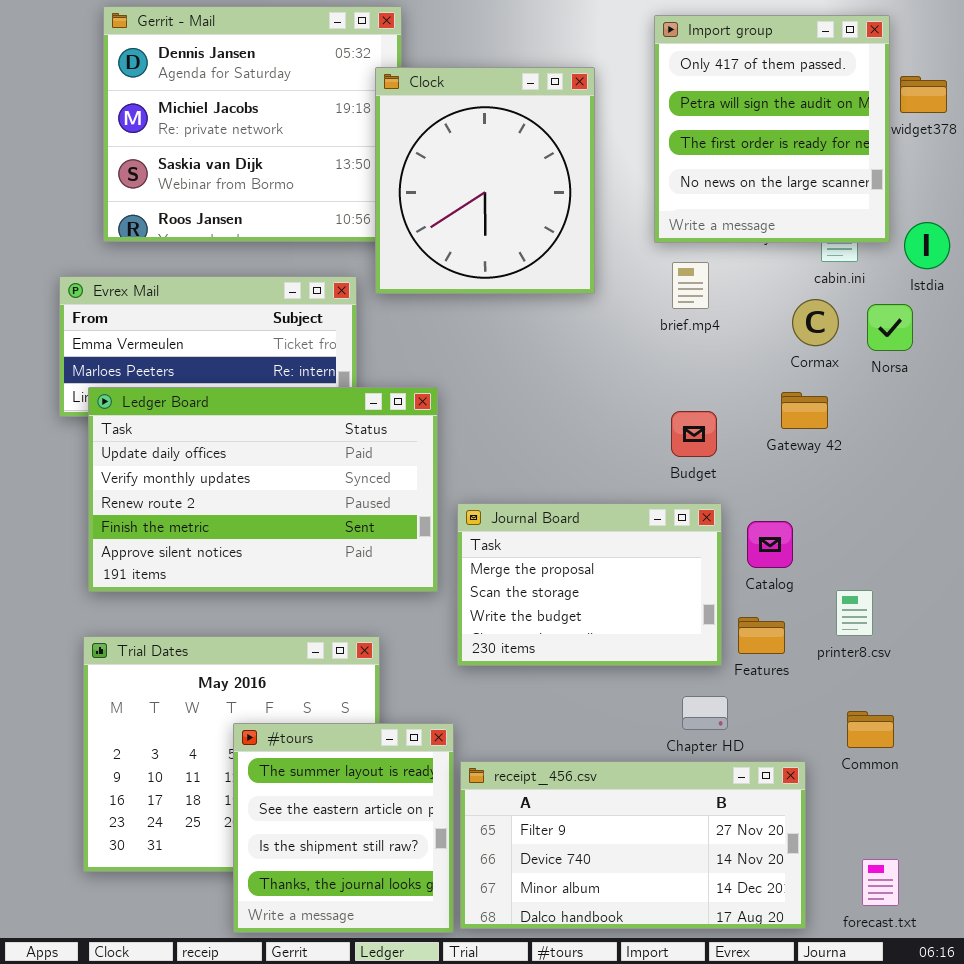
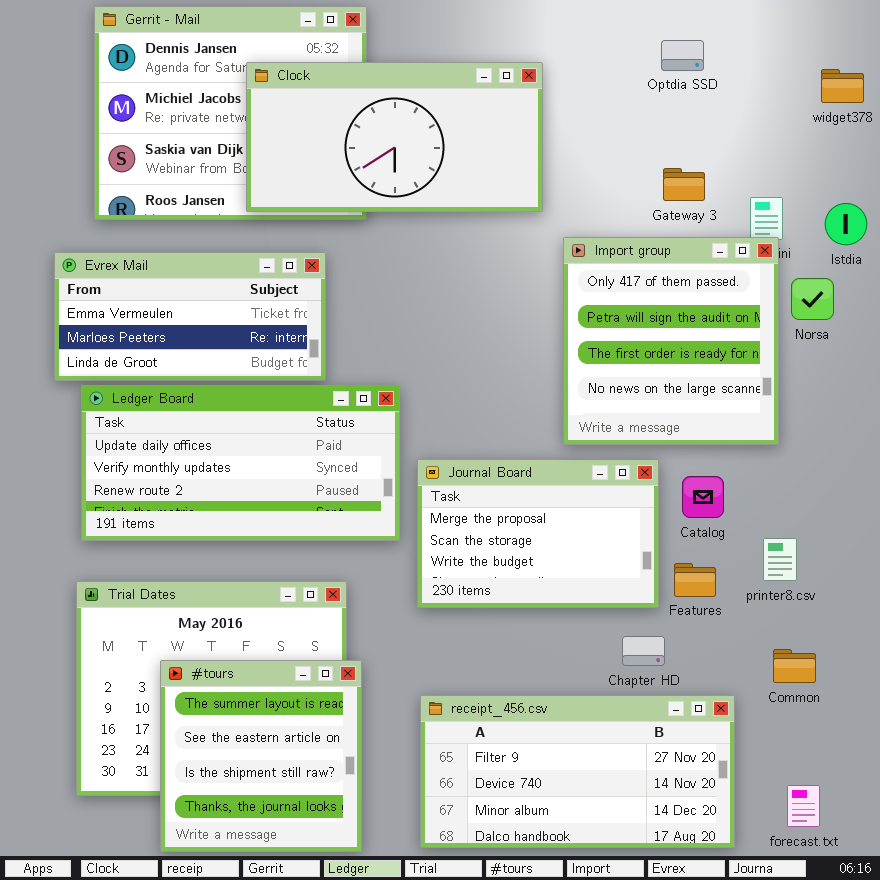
Import group: [654,15,890,243] -> [563,237,779,445], moved
Clock: [375,67,595,294] -> [246,62,543,212], resized
Ledger Board: [88,387,438,592] -> [81,385,400,541], resized
#tours: [233,723,454,933] -> [160,660,362,852], moved

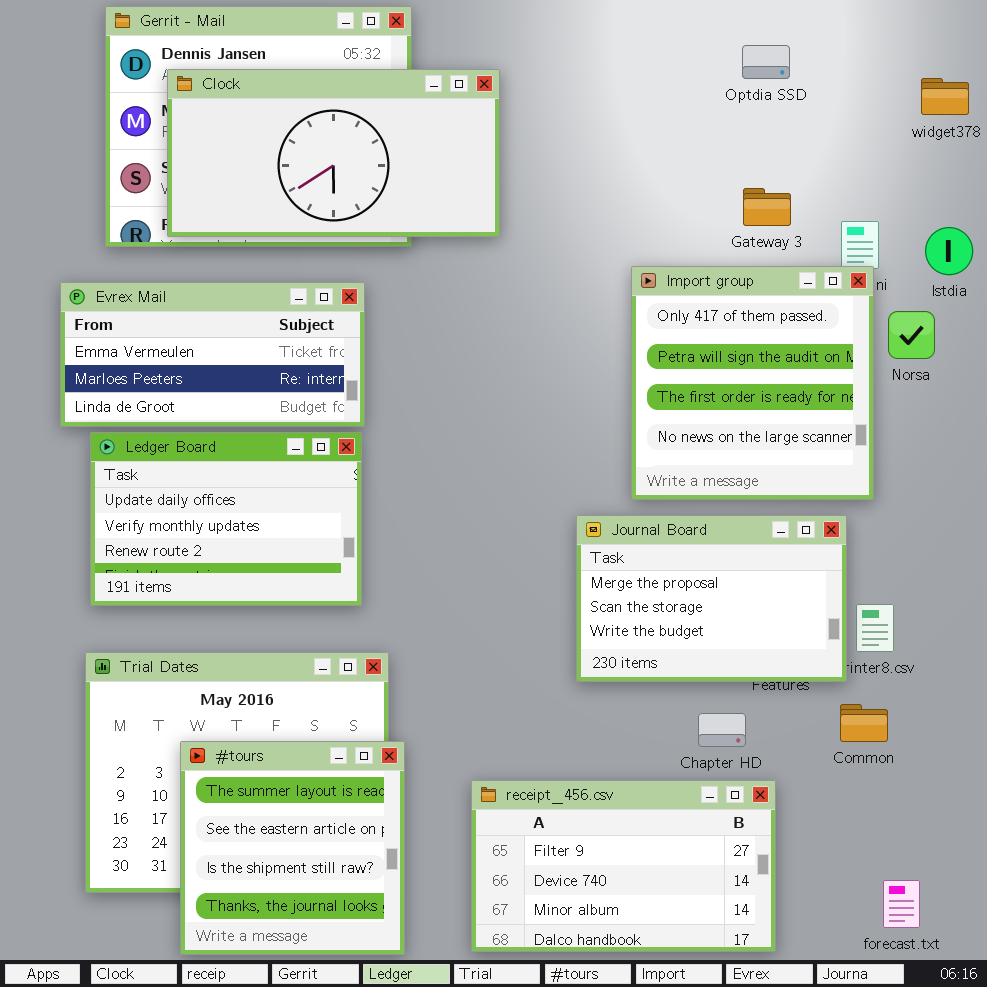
Clock: [246,62,543,212] -> [167,69,500,237], moved
Ledger Board: [81,385,400,541] -> [90,432,362,606], resized
Journal Board: [417,459,659,608] -> [576,515,847,682], moved
Common: [773,649,816,683] -> [840,704,888,742], moved
receipt_456.csv: [420,695,735,848] -> [471,780,776,952], resized

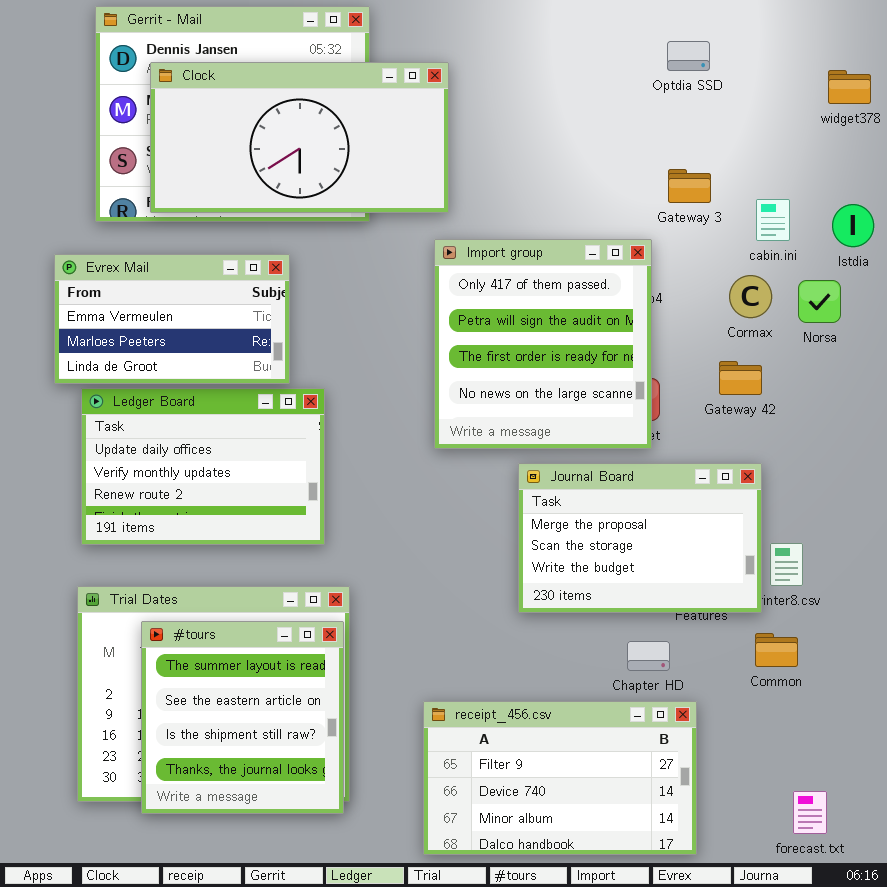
Import group: [631,266,874,500] -> [434,239,652,449], moved
Evrex Mail: [60,282,365,427] -> [54,254,290,384], resized
#tours: [180,741,405,955] -> [141,621,344,814], moved

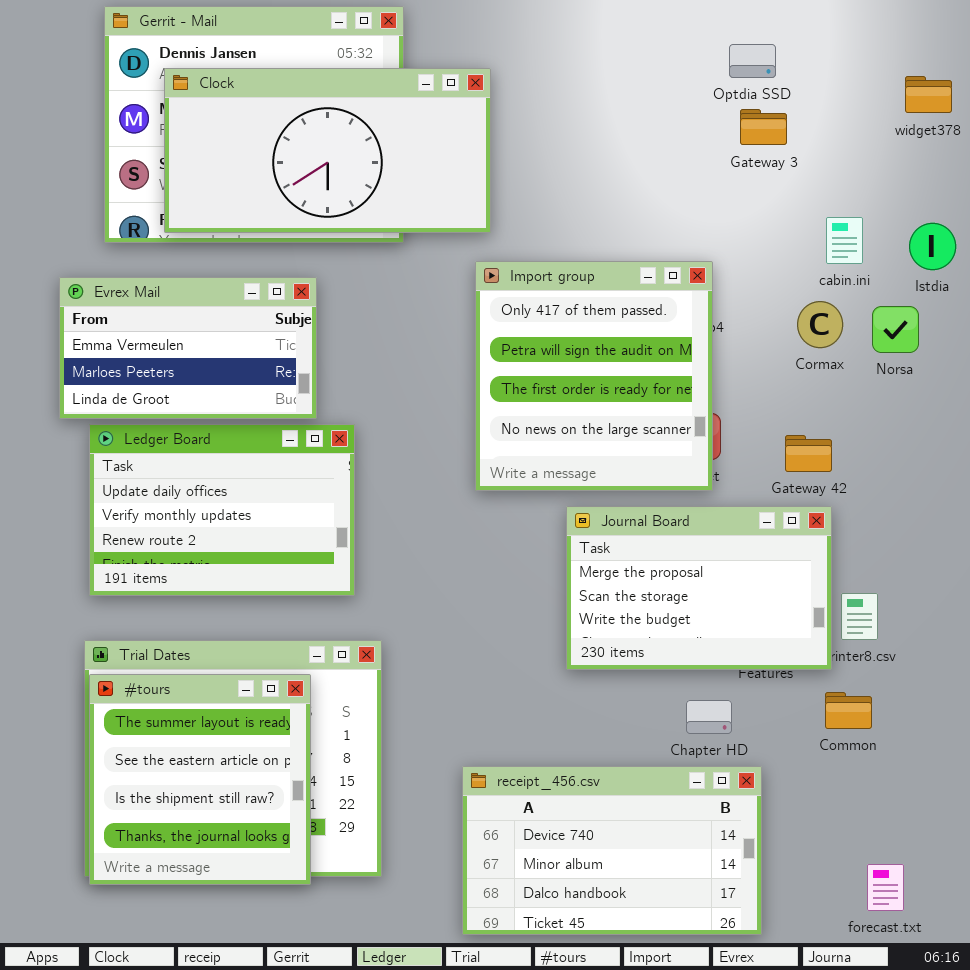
Gateway 3: [668,169,711,203] -> [740,109,787,145], moved
Gateway 42: [719,361,762,395] -> [785,435,832,472], moved
#tours: [141,621,344,814] -> [89,674,311,885], moved
receipt_456.csv: [423,701,697,855] -> [462,766,762,935], scrolled down 1 row

